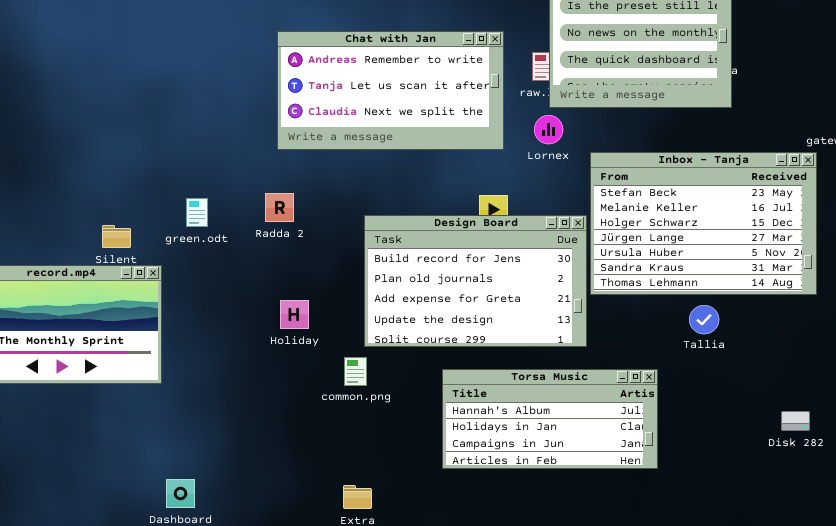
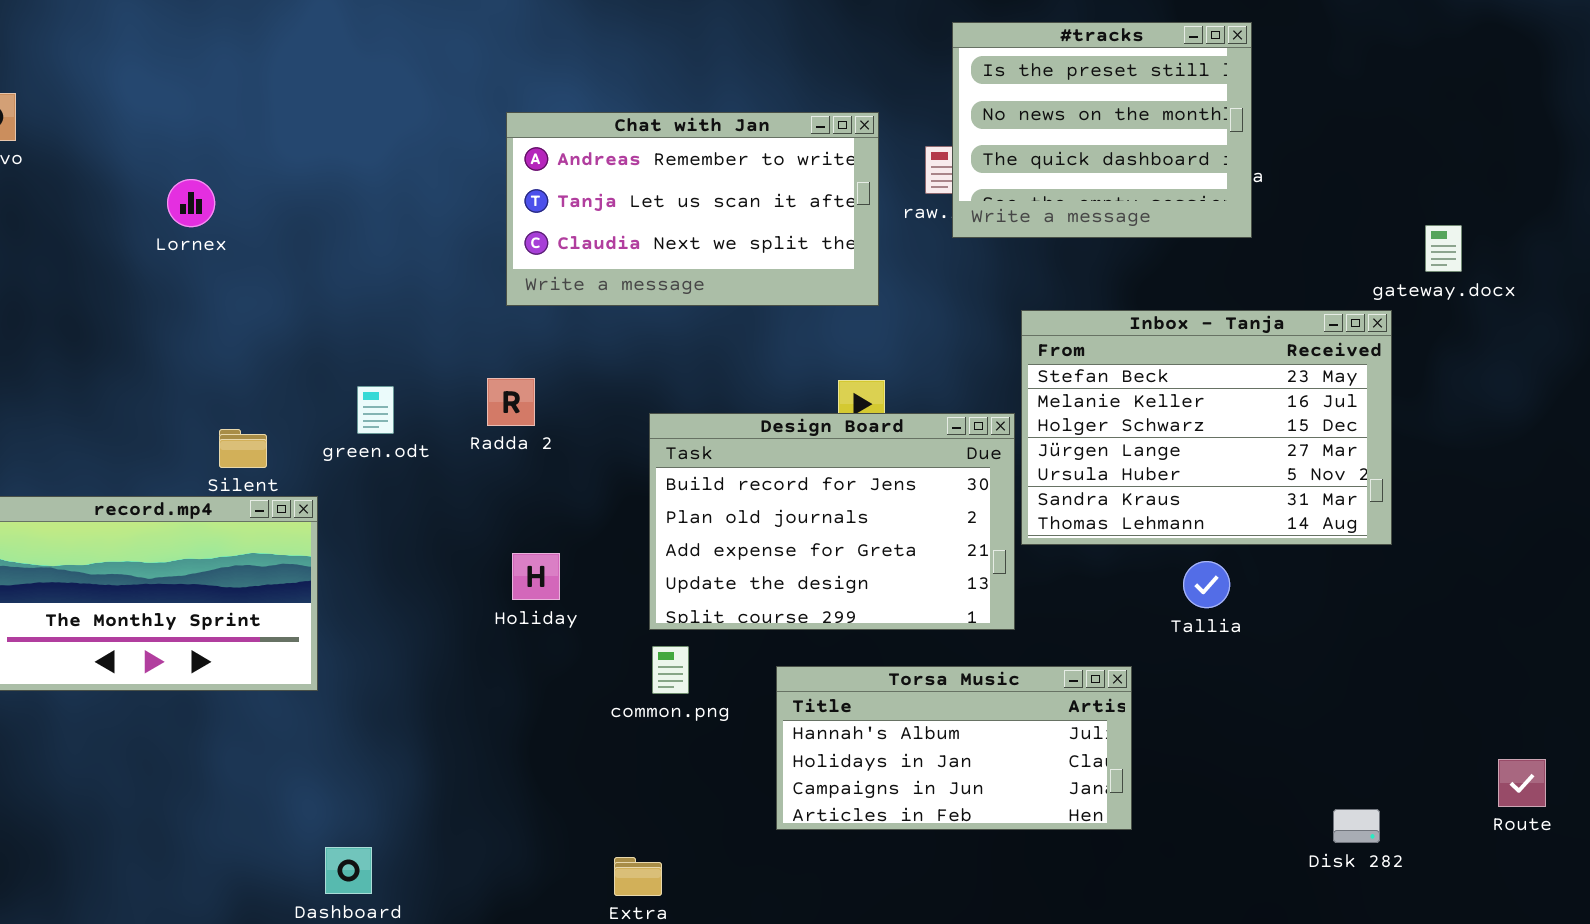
Lornex: [534,115,563,144] -> [167,179,215,227], moved
common.png: [344,357,367,386] -> [652,646,689,694], moved
Disk 282: [781,411,810,431] -> [1333,809,1380,843], moved

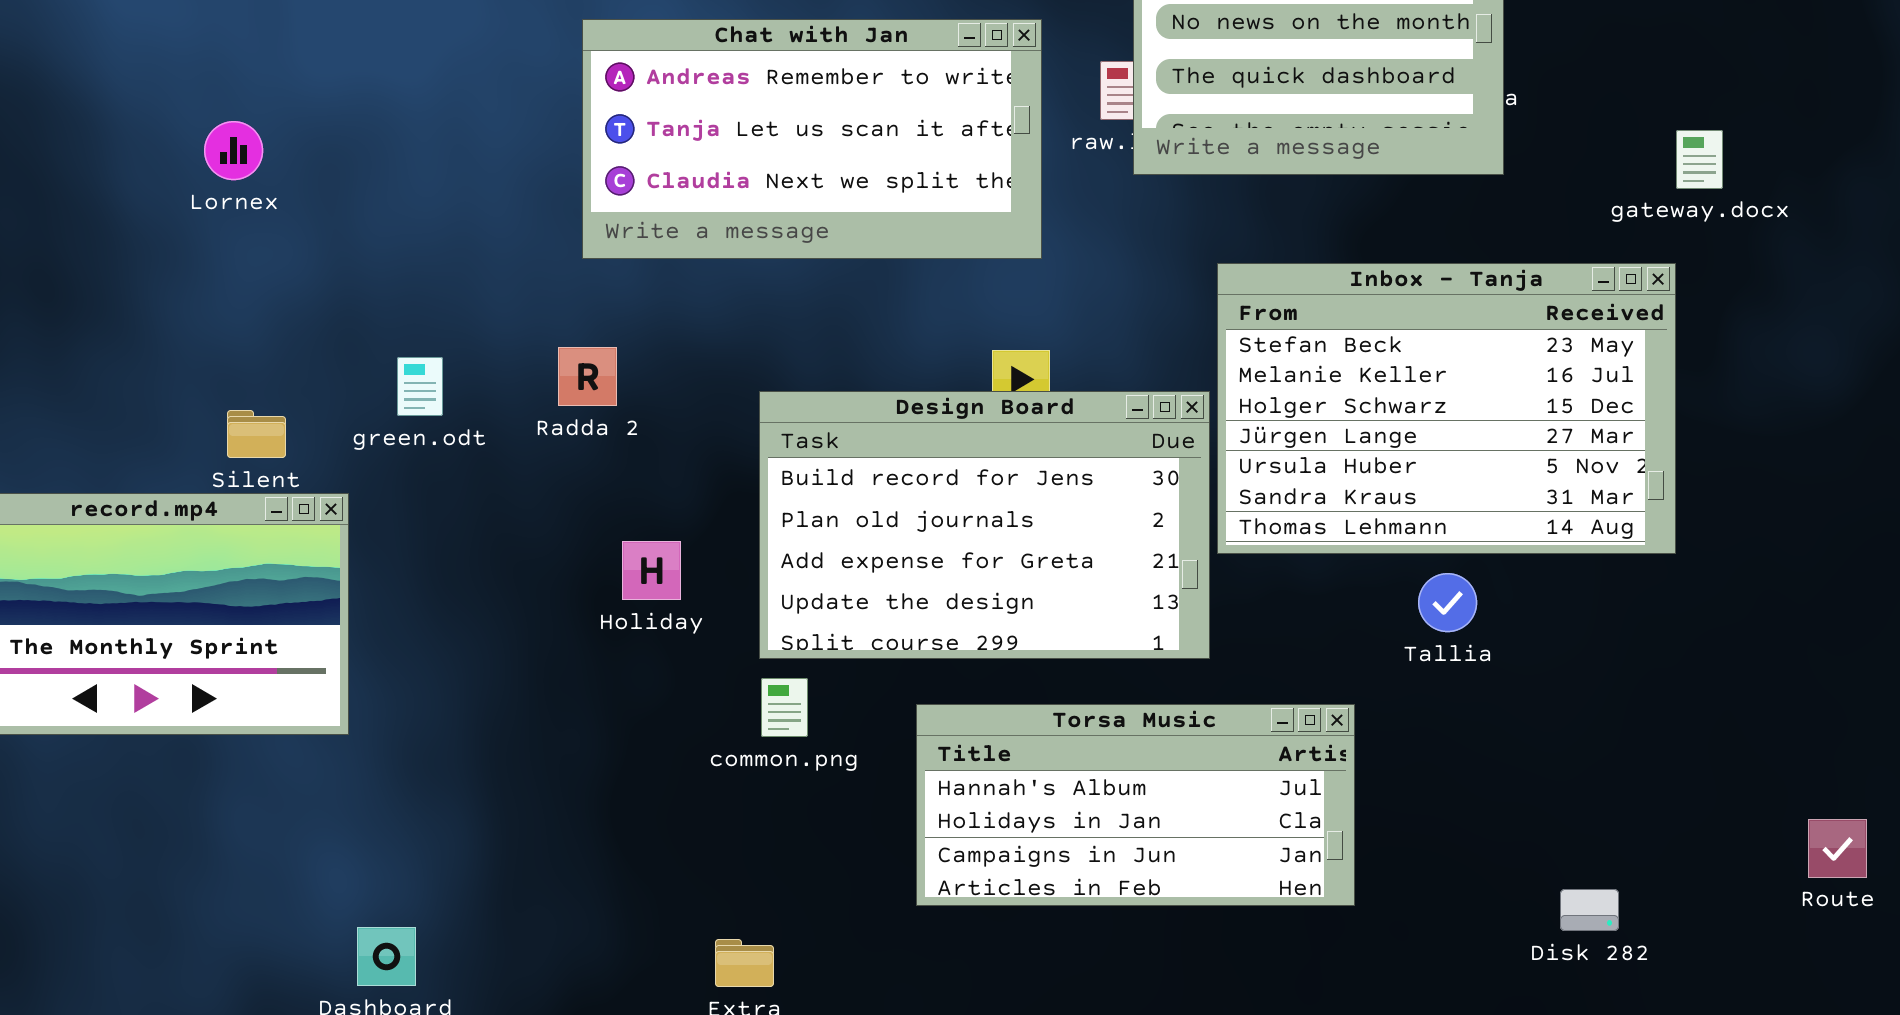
Lornex: [167,179,215,227] -> [204,121,263,180], moved
gateway.docx: [1425,225,1462,272] -> [1676,130,1723,189], moved
Holiday: [512,553,560,600] -> [622,541,681,600], moved
Disk 282: [1333,809,1380,843] -> [1560,889,1619,931], moved

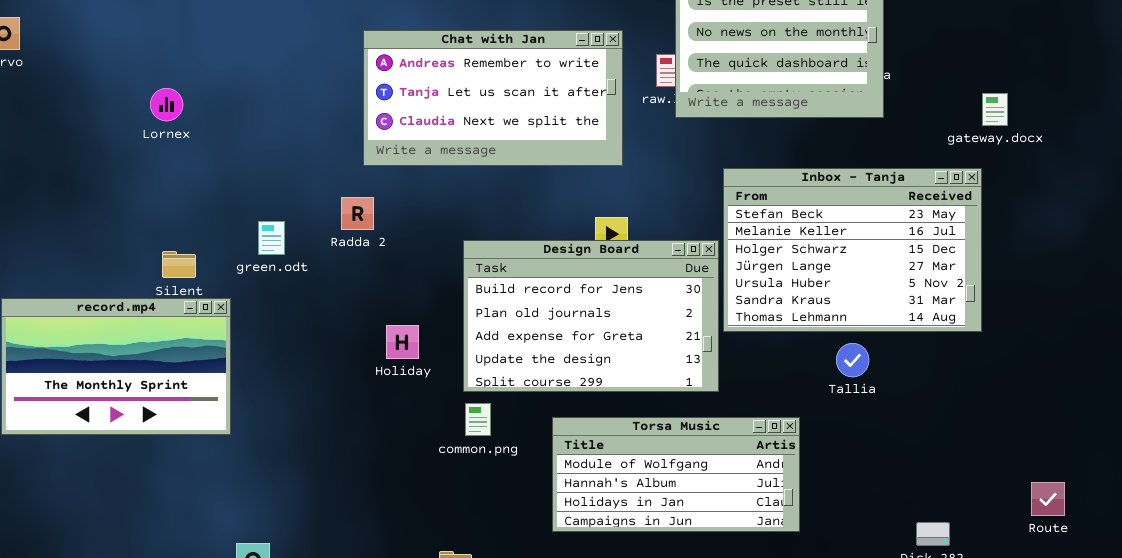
Radda 2: [558,347,617,406] -> [341,197,374,230], moved
Torsa Music: [916,704,1355,906] -> [552,417,800,532], scrolled up 1 row
Route: [1808,819,1867,878] -> [1031,482,1065,516], moved

